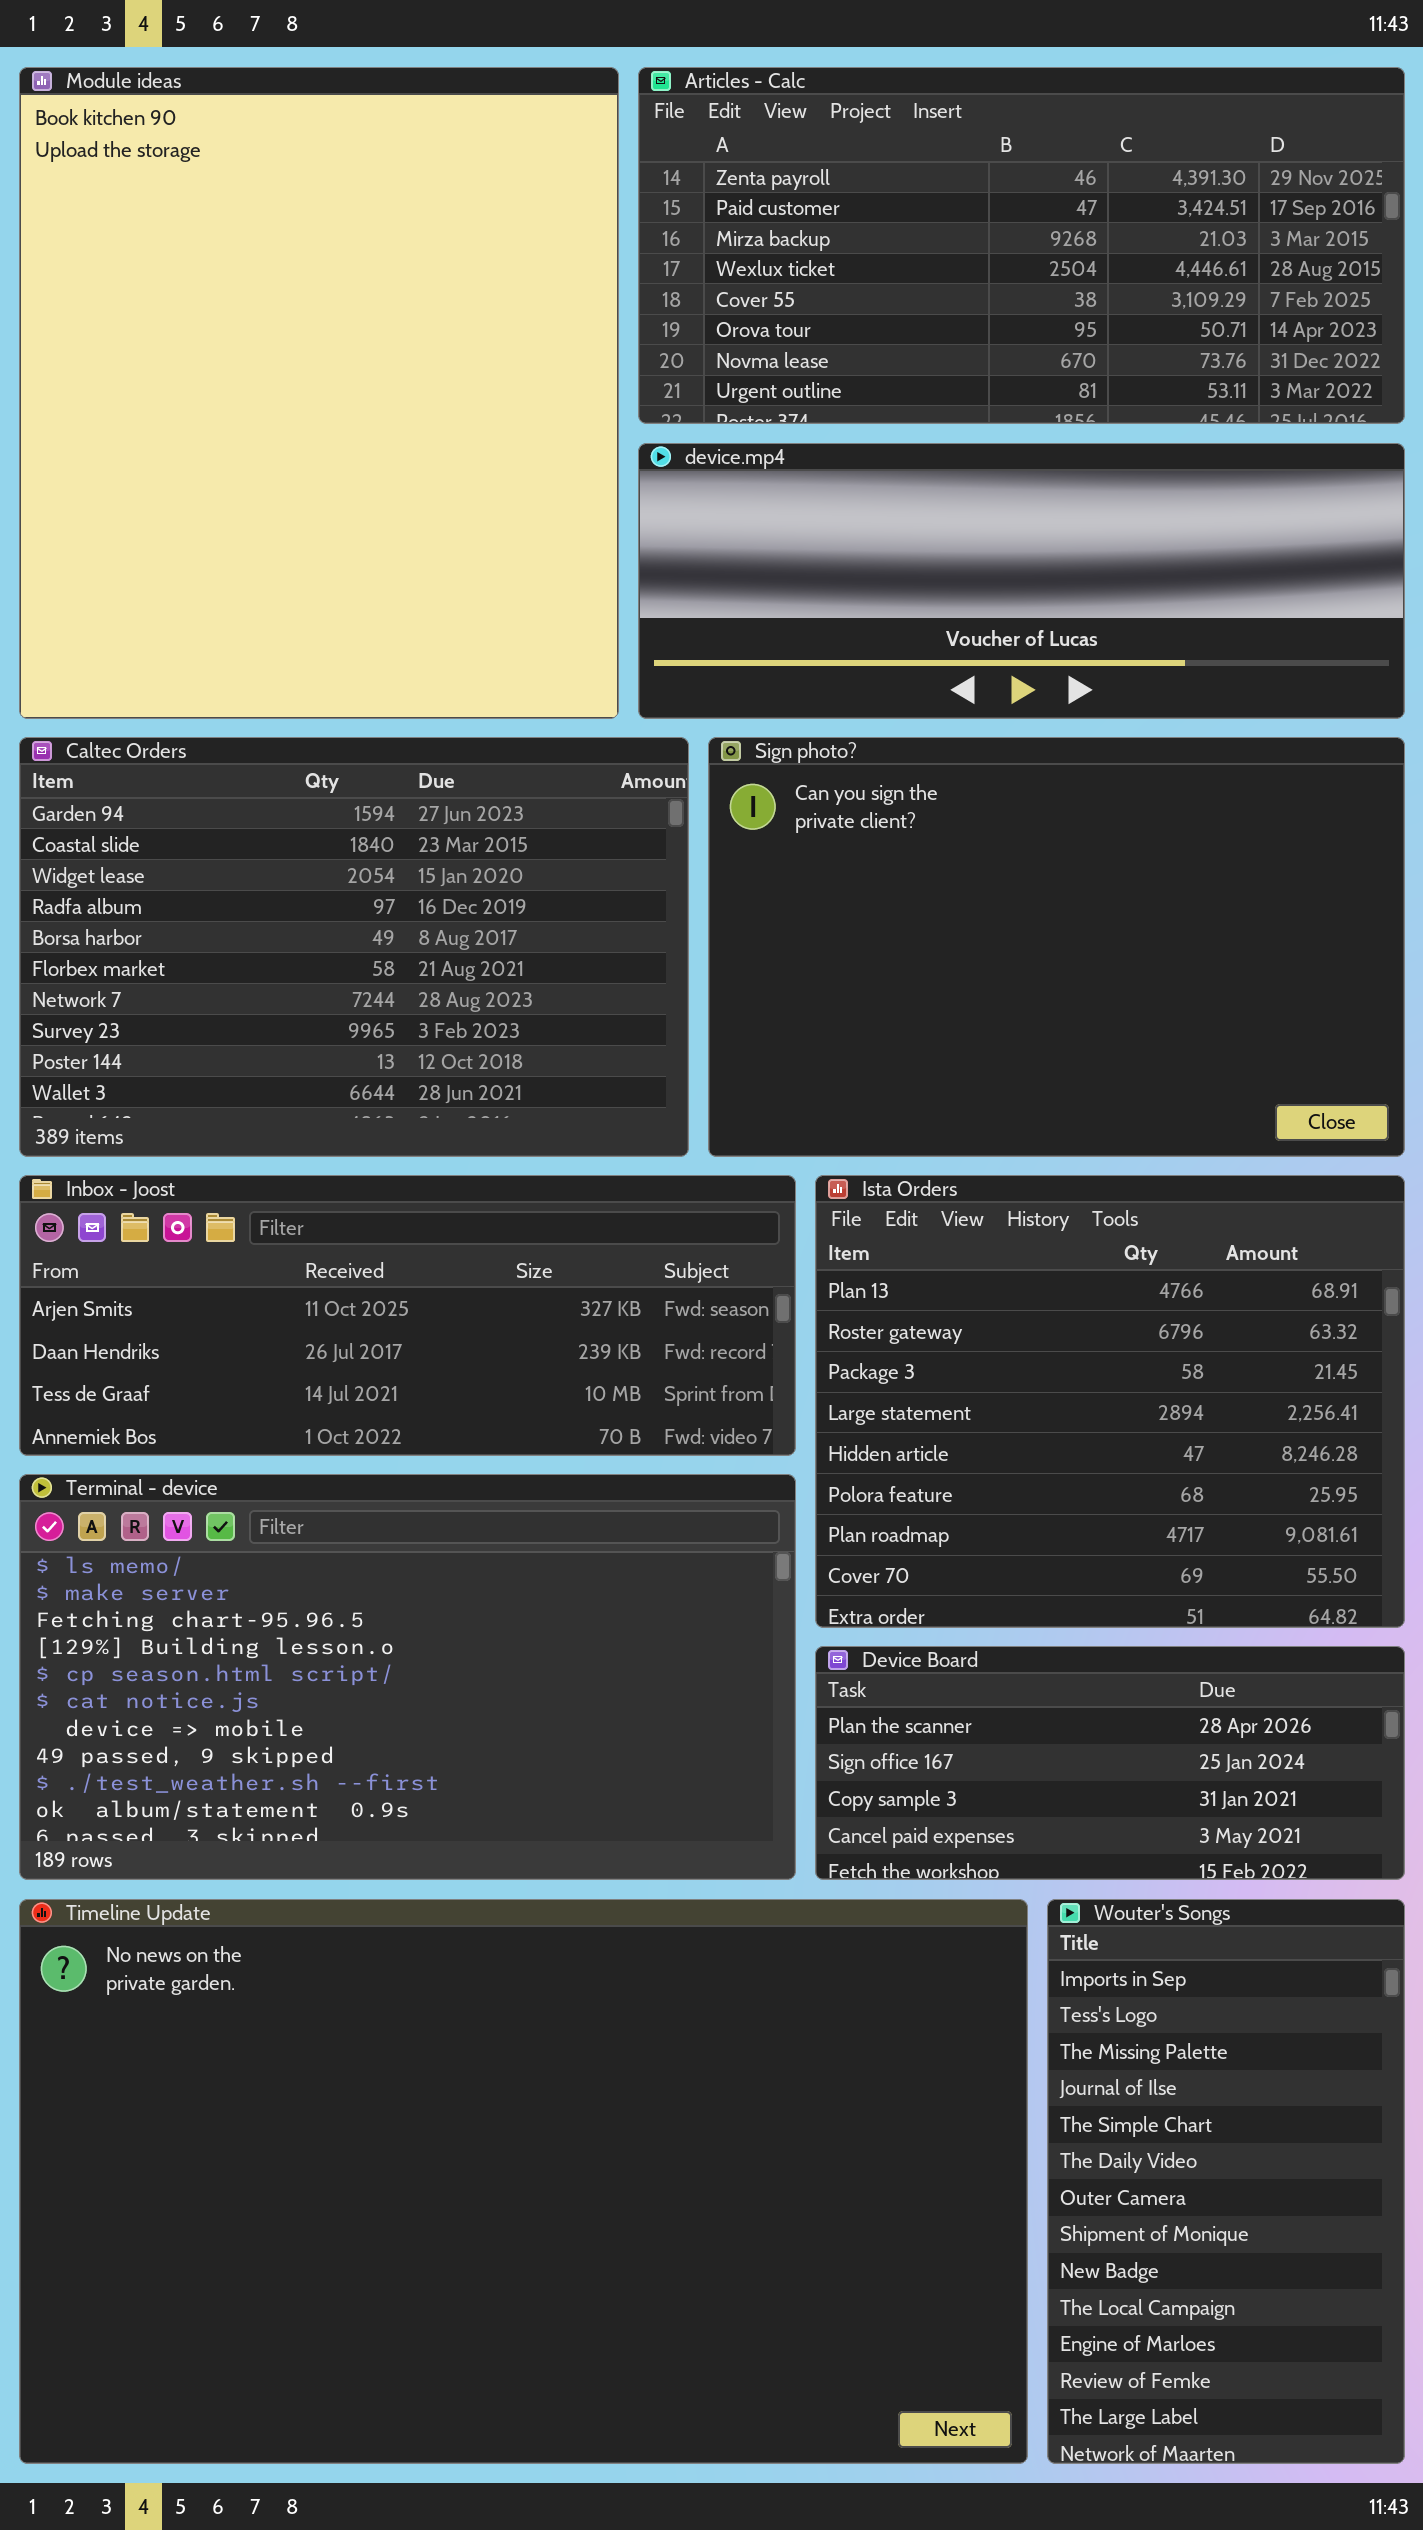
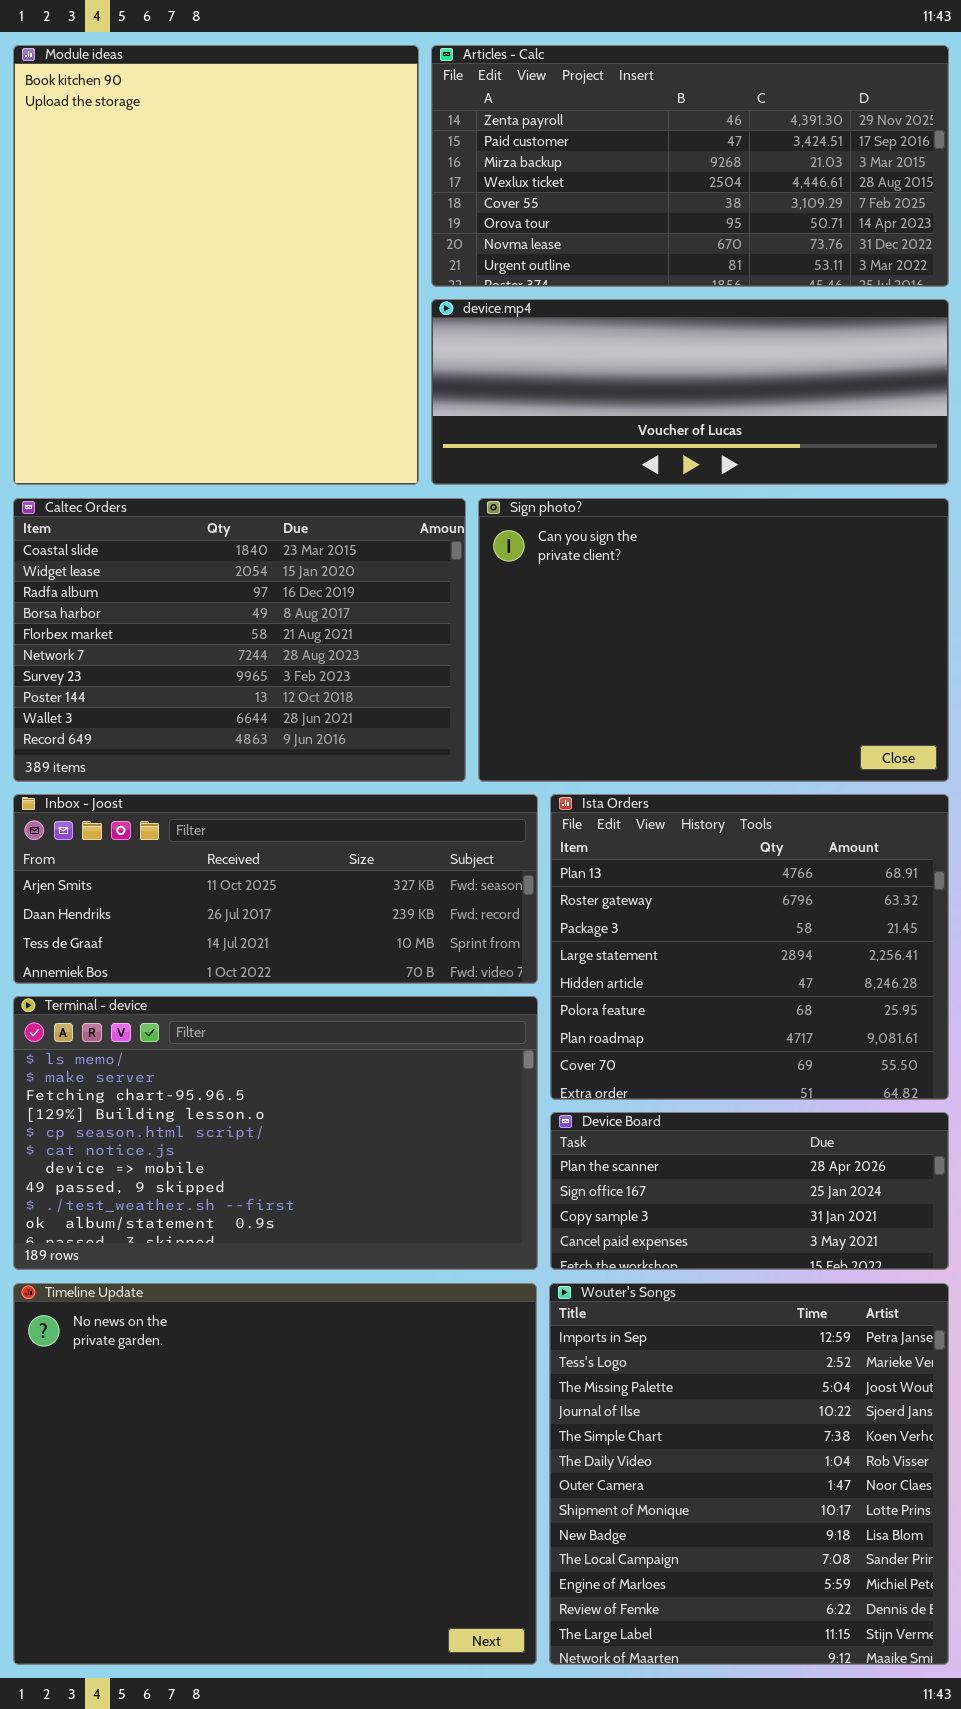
Caltec Orders: [19,737,689,1157] -> [13,498,466,782], scrolled down 1 row
Timeline Update: [19,1899,1028,2464] -> [13,1283,537,1665], resized
Wouter's Songs: [1047,1899,1405,2464] -> [549,1283,949,1665], resized

